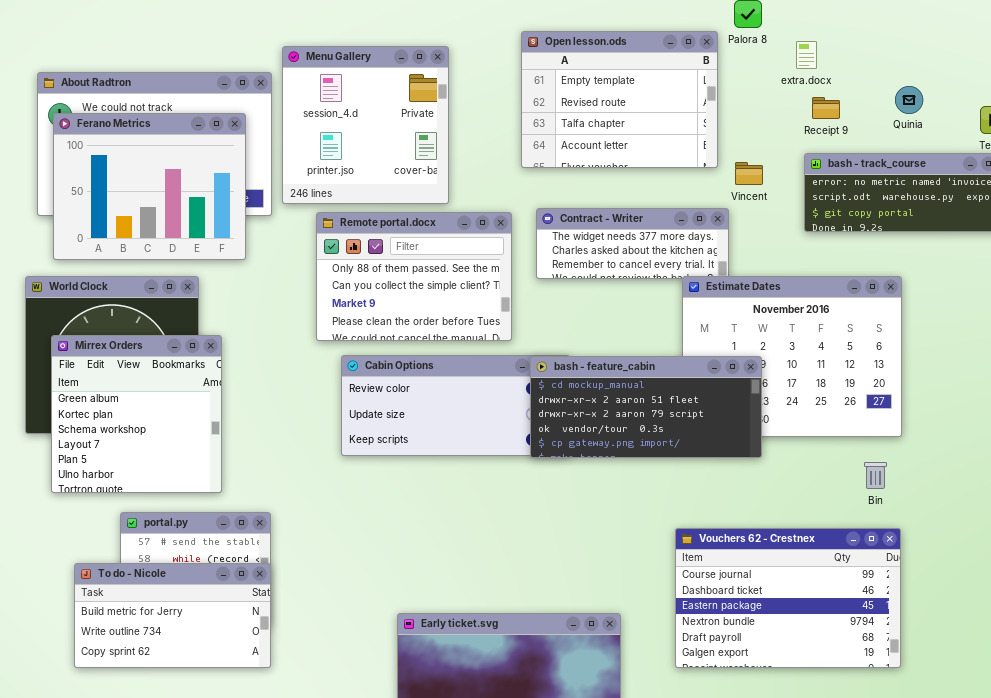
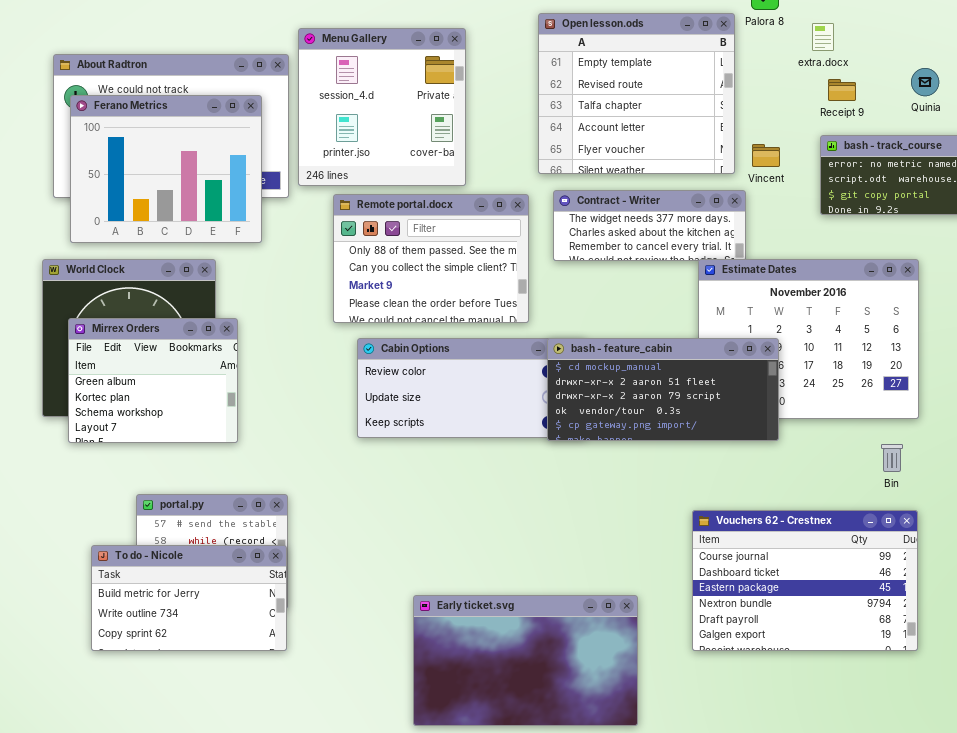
Open lesson.ods: [521,31,718,168] -> [538,13,735,174], resized
Mirrex Orders: [51,335,222,493] -> [68,318,238,443], resized

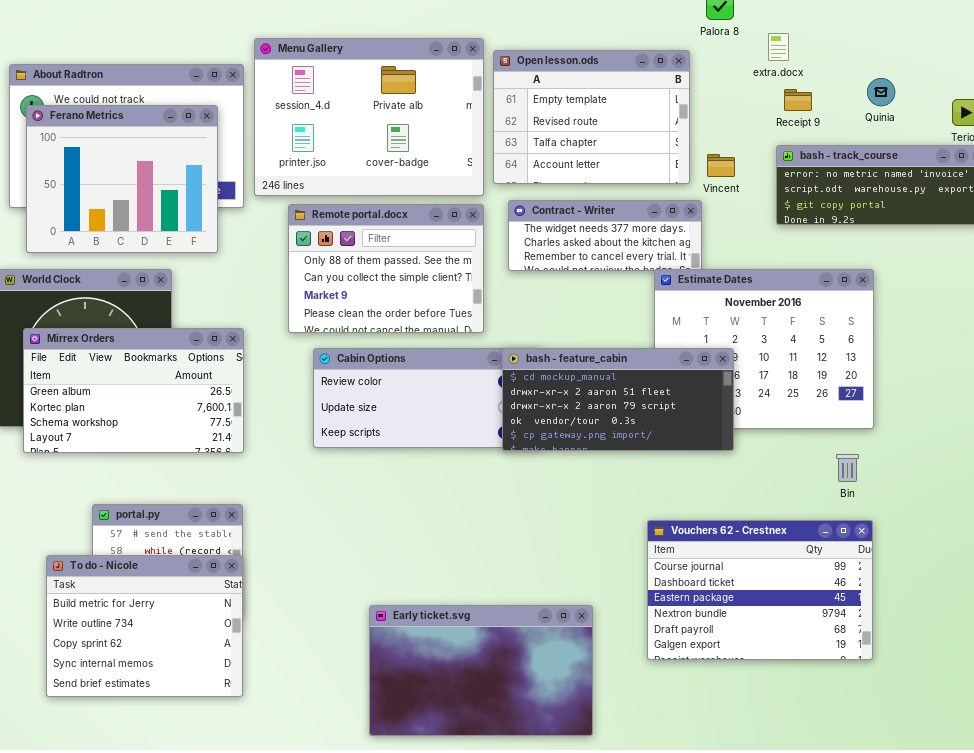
Open lesson.ods: [538,13,735,174] -> [493,50,690,184], resized
Menu Gallery: [298,28,466,186] -> [254,38,484,196], resized
Mirrex Orders: [68,318,238,443] -> [23,328,244,453], resized
To do - Nicole: [91,545,287,651] -> [46,555,243,697], resized

